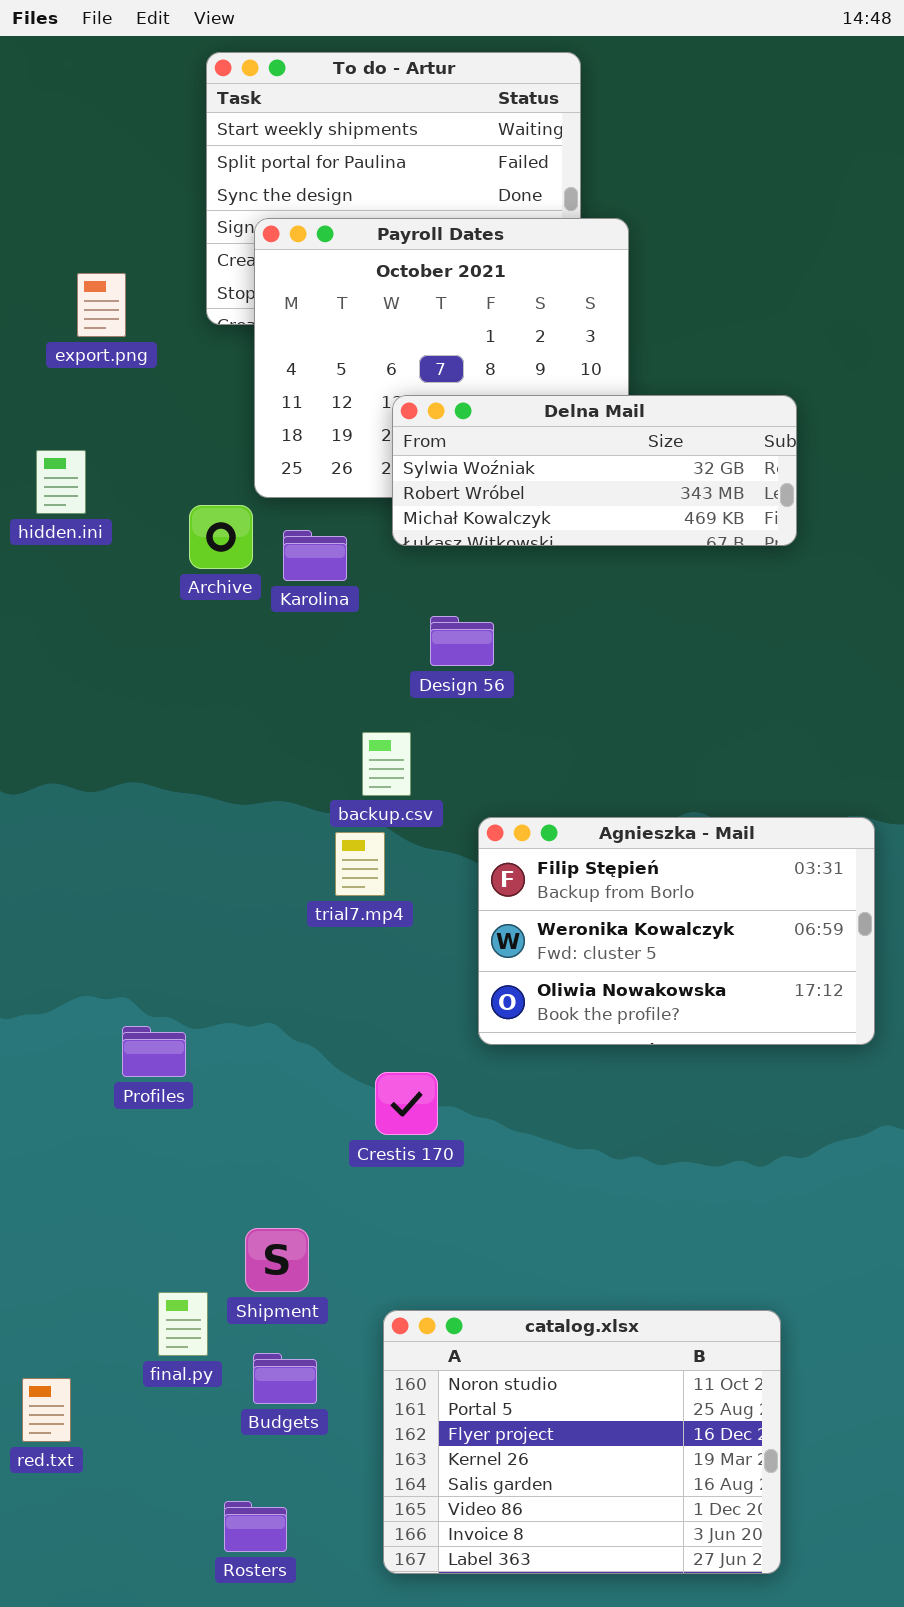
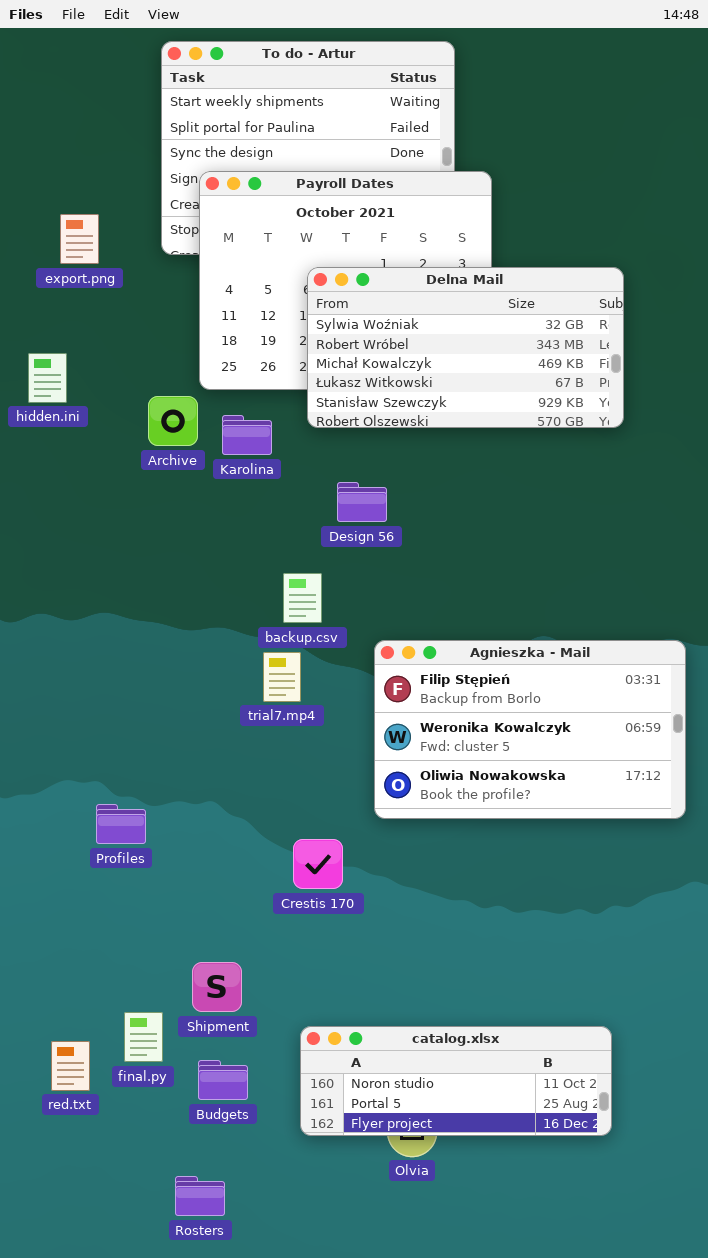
Delna Mail: [392,395,797,546] -> [307,267,624,428], resized
catalog.xlsx: [383,1310,781,1574] -> [300,1026,612,1136], resized
red.txt: [22,1378,71,1442] -> [51,1041,90,1091], moved

